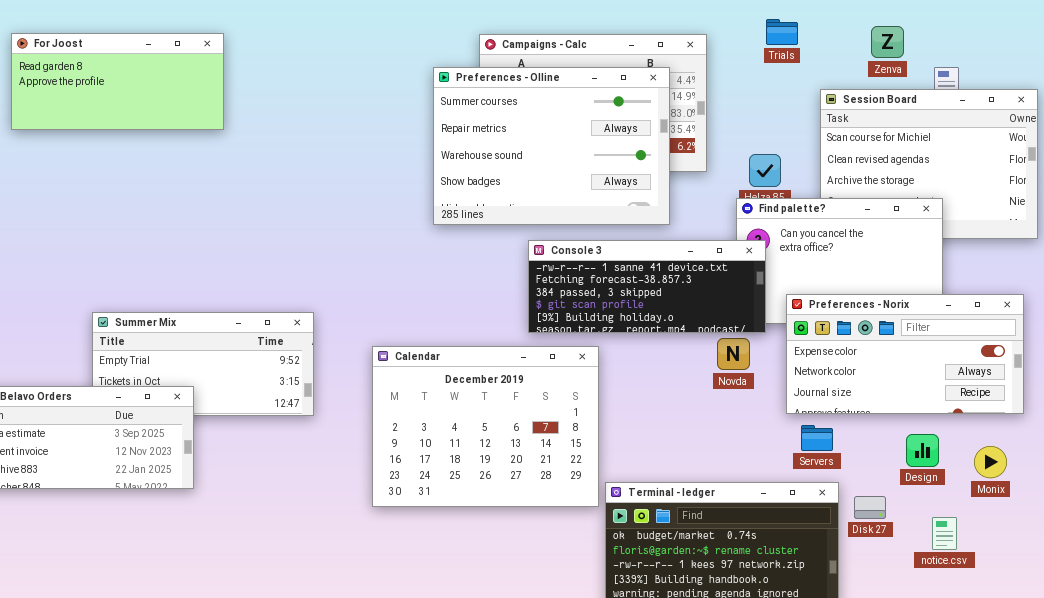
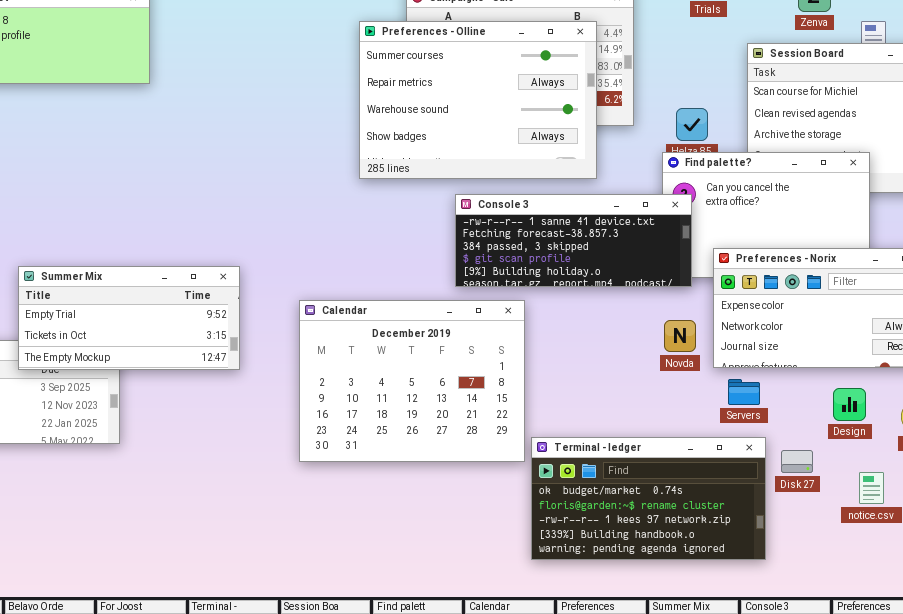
Summer Mix: [92,312,314,416] -> [18,266,240,370], raised
Novda: [717,338,750,370] -> [664,320,696,352], moved

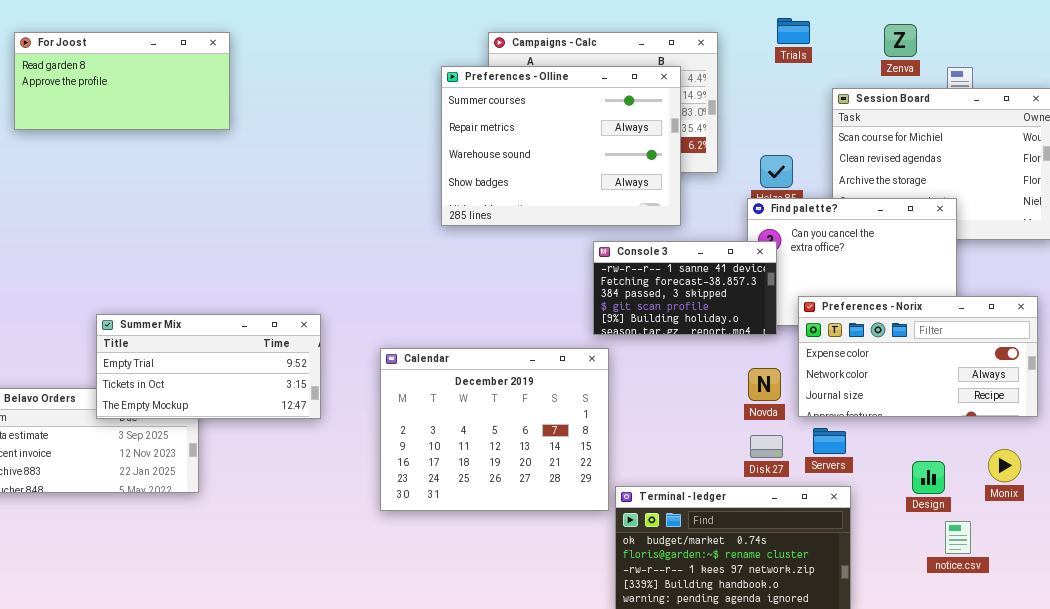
Console 3: [455,194,692,287] -> [593,241,777,335], resized
Design: [833,388,866,421] -> [912,461,945,494], moved
Disk 27: [781,450,813,473] -> [750,435,783,458], moved

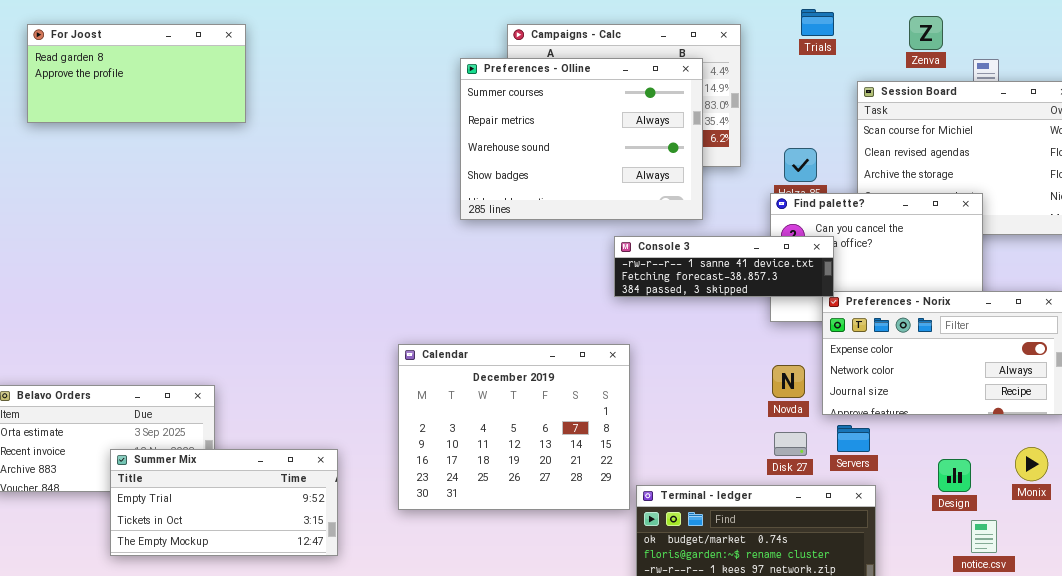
Console 3: [593,241,777,335] -> [614,236,834,297], resized
Summer Mix: [96,314,321,419] -> [110,449,338,556], moved

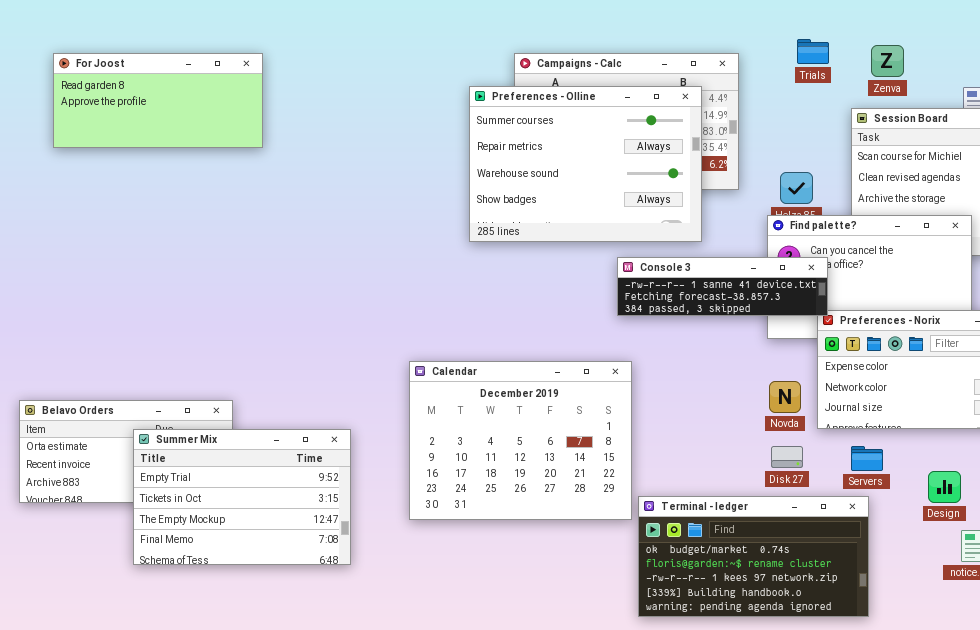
Zenva: [909,16,943,50] -> [871,45,904,77], moved
Servers: [837,425,870,452] -> [851,446,883,471], moved
Summer Mix: [110,449,338,556] -> [133,429,351,565], resized

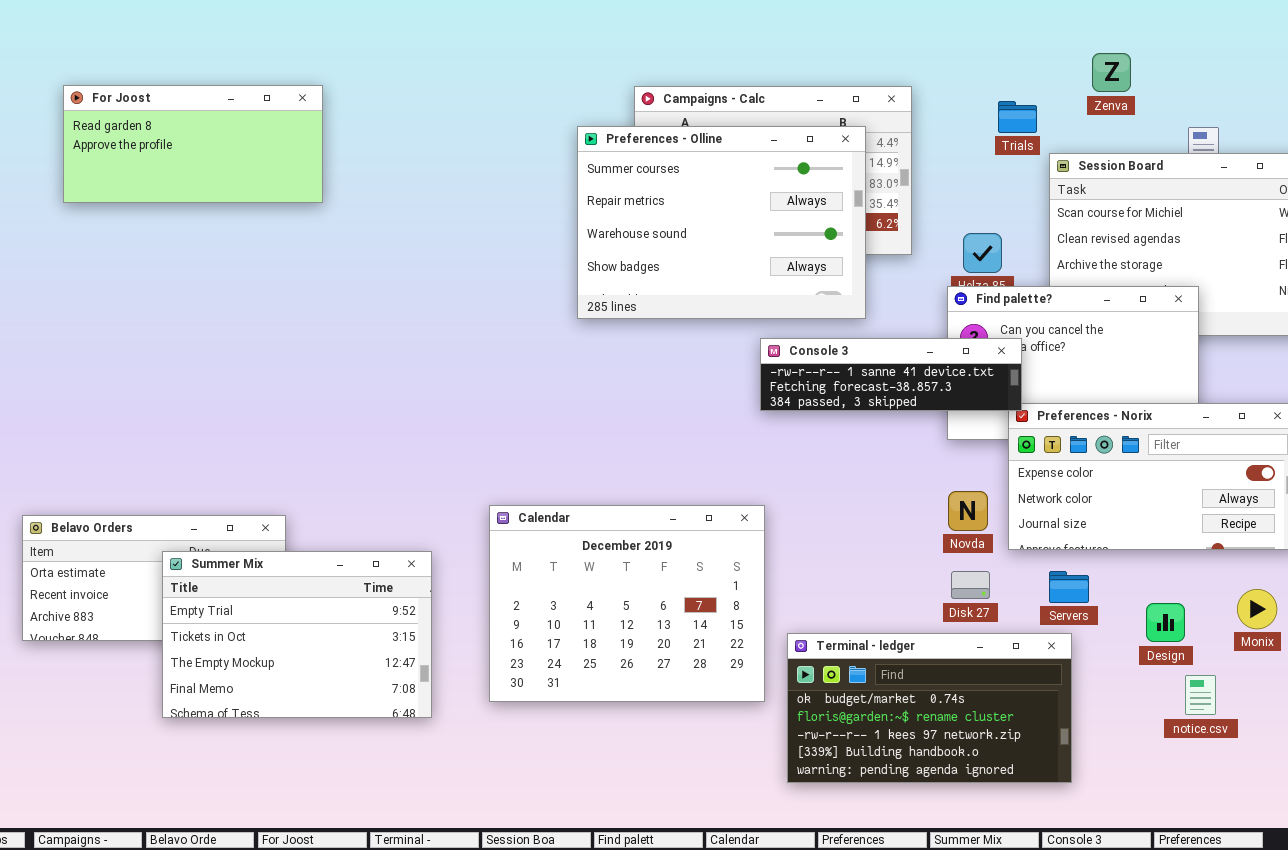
Trials: [797,39,829,64] -> [998,101,1037,133], moved
Zenva: [871,45,904,77] -> [1092,53,1131,92], moved
Calendar: [409,361,632,520] -> [489,505,765,702], moved

